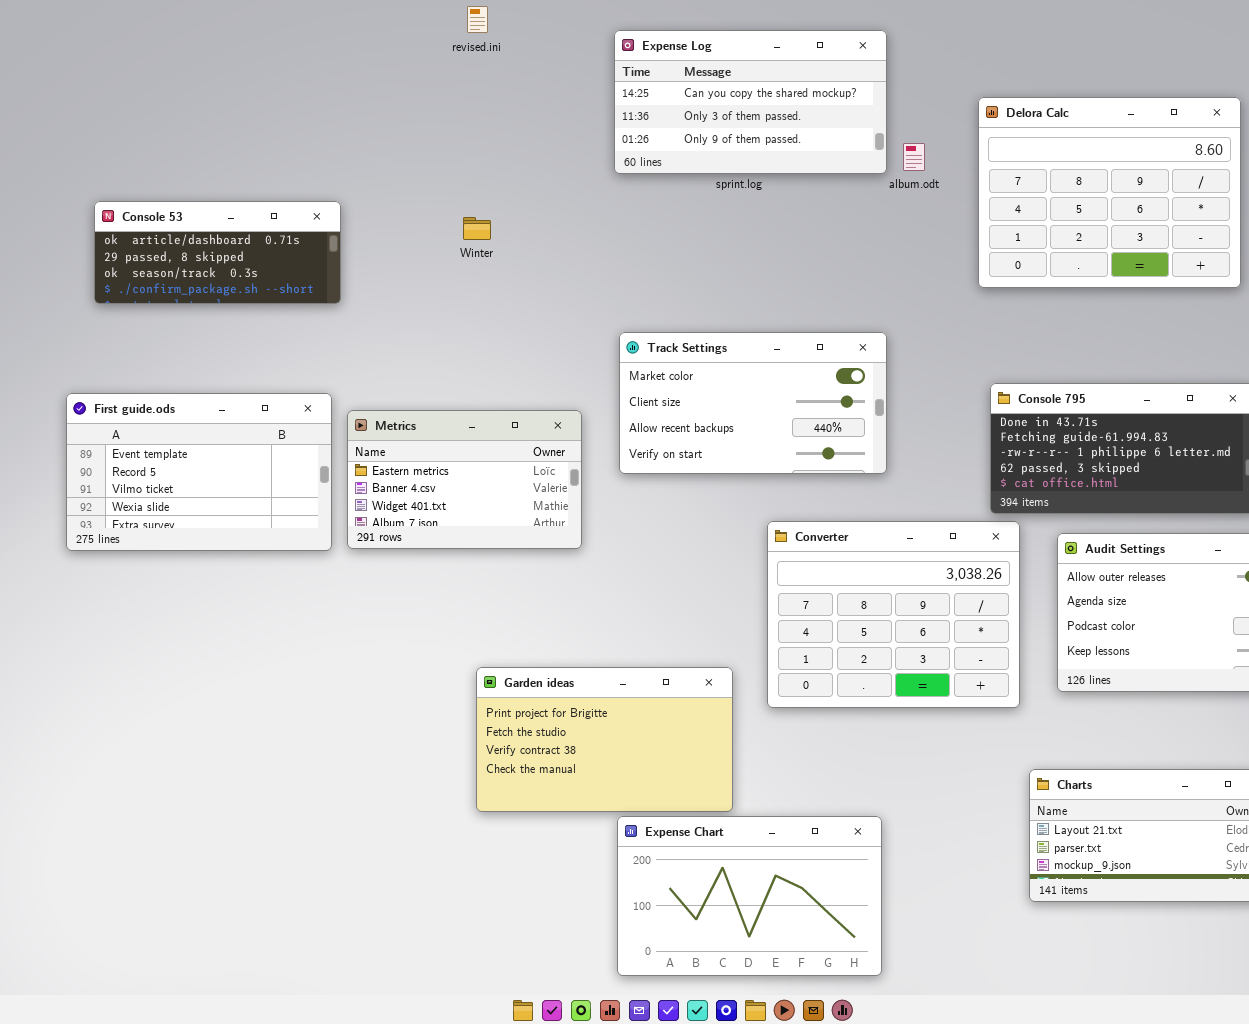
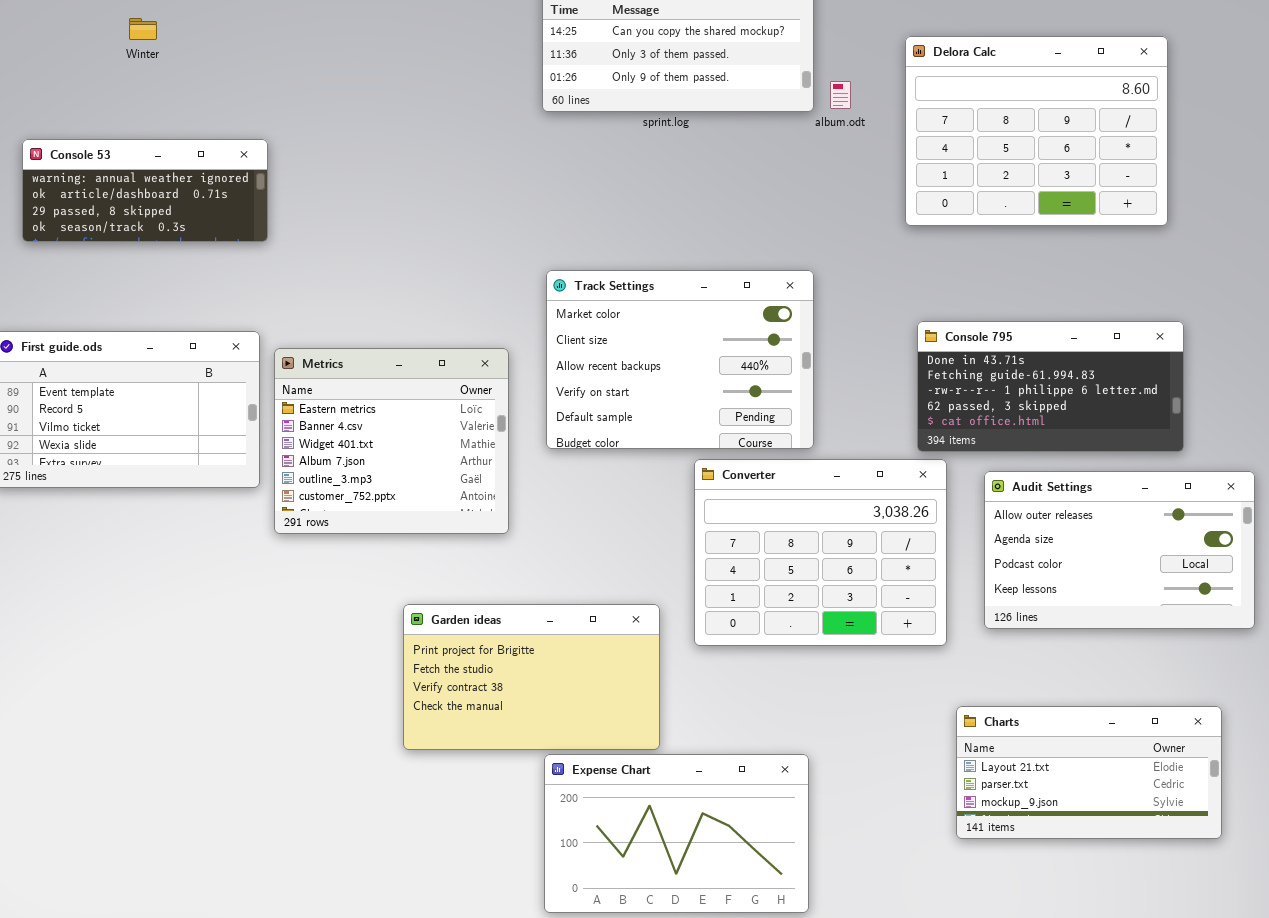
Console 53: [94,201,341,304] -> [22,139,268,242], scrolled up 1 row
Winter: [463,217,491,240] -> [129,18,157,40], moved
Track Settings: [619,332,887,474] -> [546,270,814,449], resized
Metrics: [347,410,582,549] -> [274,348,509,534], resized

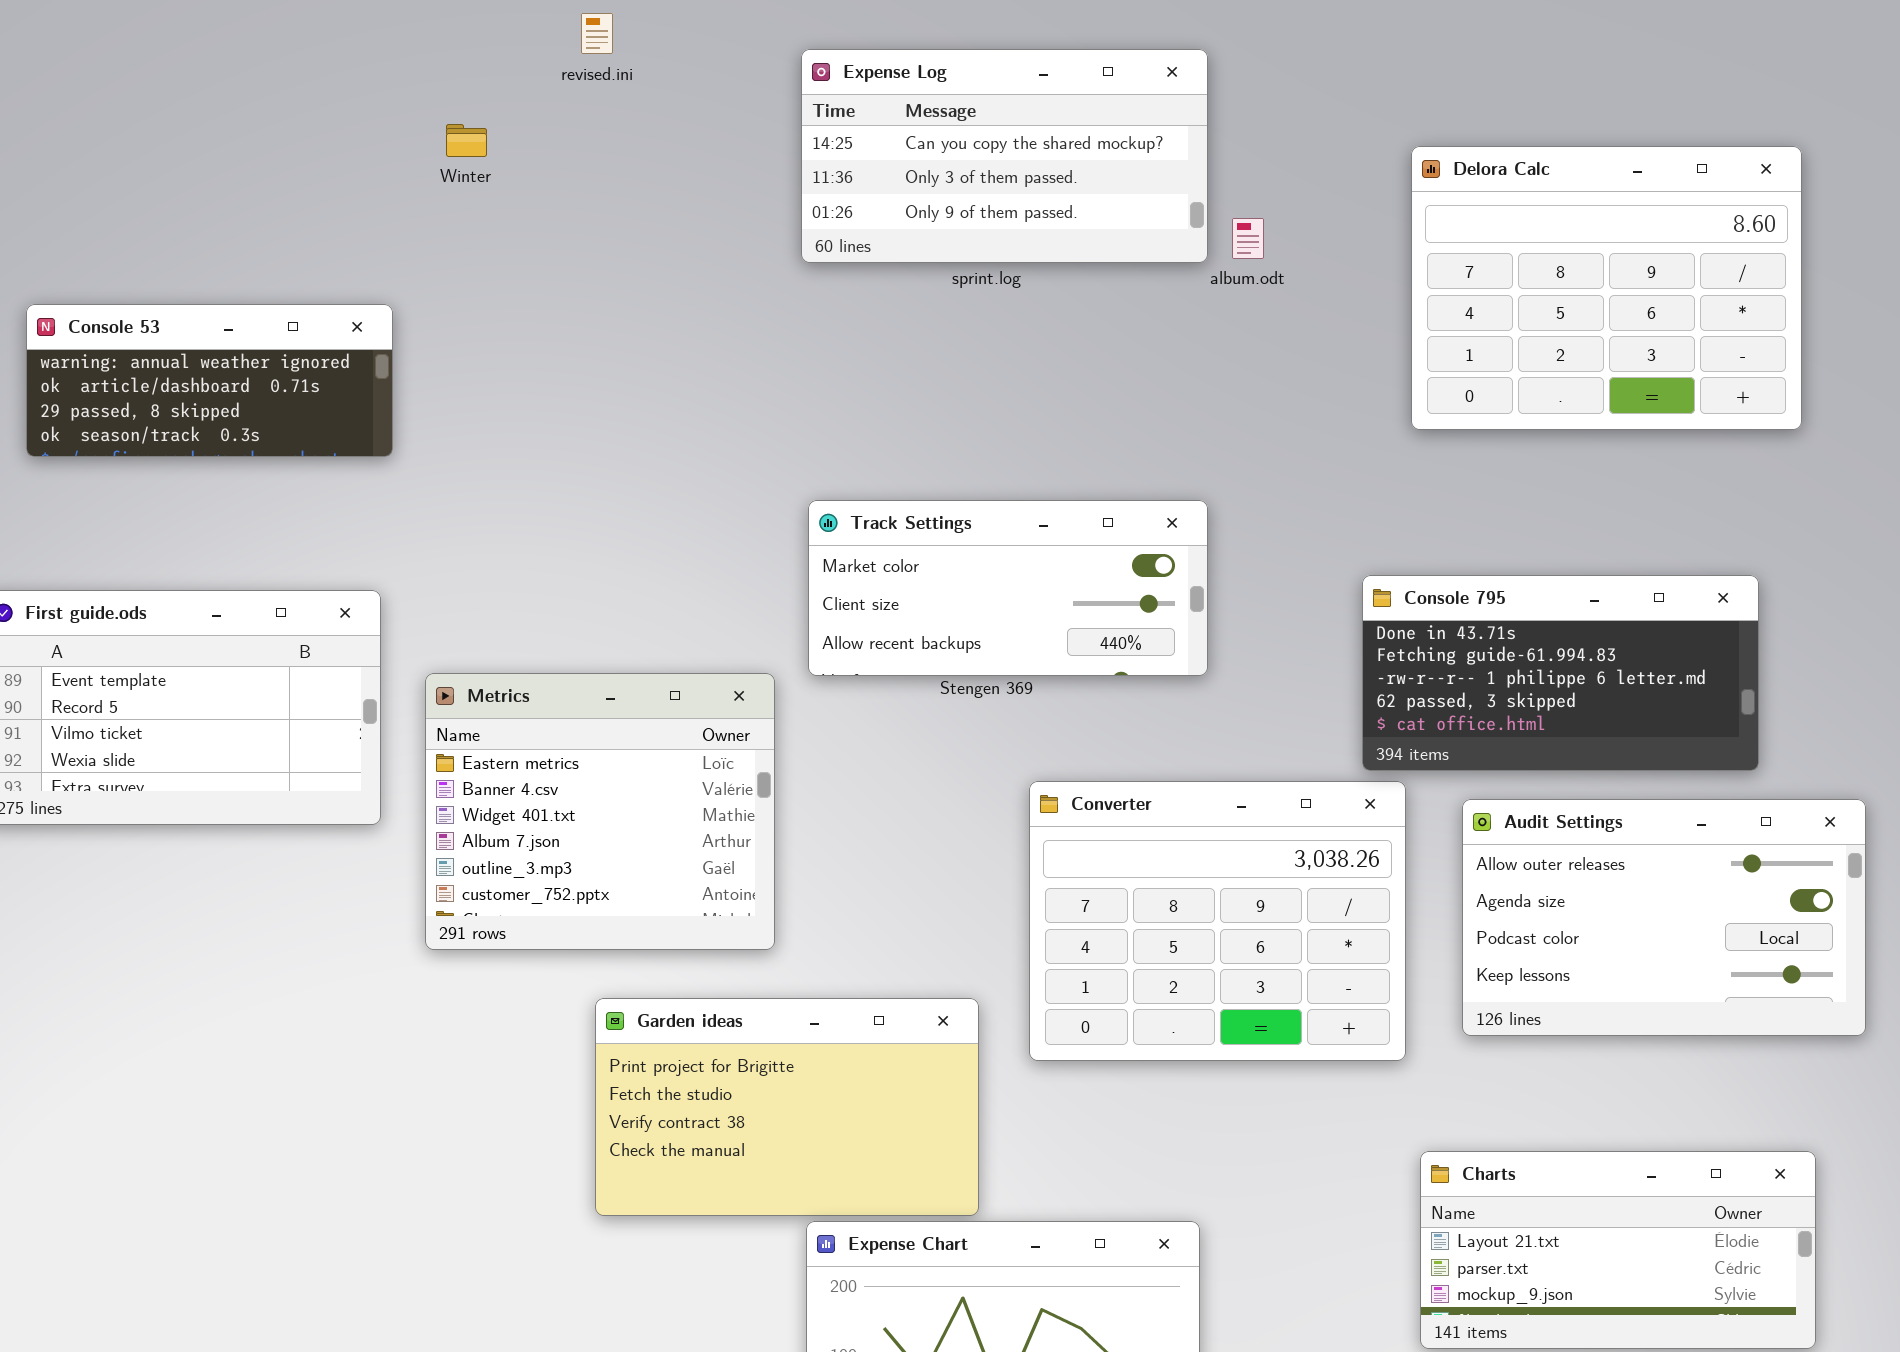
Winter: [129,18,157,40] -> [446,124,487,157], moved
Delora Calc: [905,36,1168,226] -> [1411,146,1802,430], moved
Track Settings: [546,270,814,449] -> [808,500,1208,676], resized
Metrics: [274,348,509,534] -> [425,673,775,950], moved

